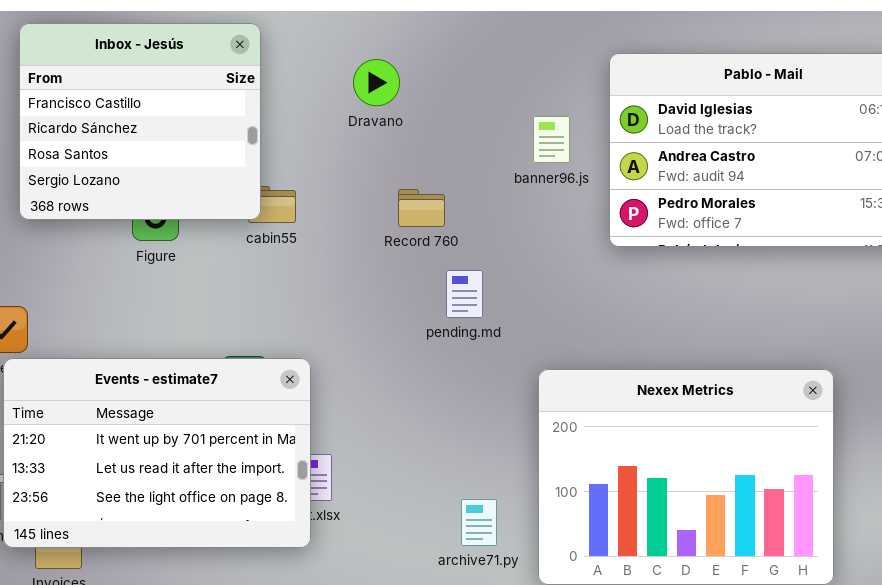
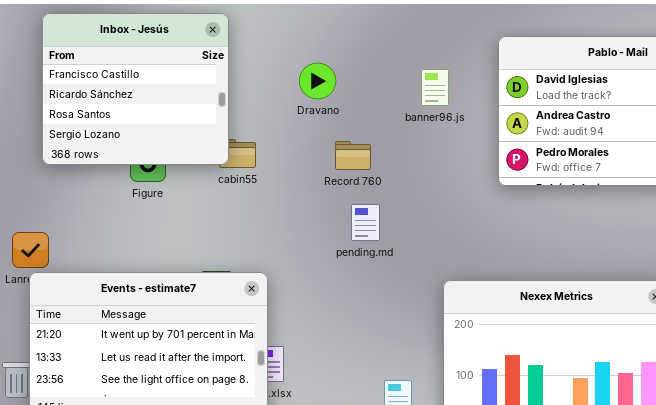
Dravano: [353,59,400,106] -> [299,63,336,99], moved
banner96.js: [533,116,570,163] -> [421,69,449,106], moved
pending.md: [446,270,483,318] -> [351,204,380,241], moved

